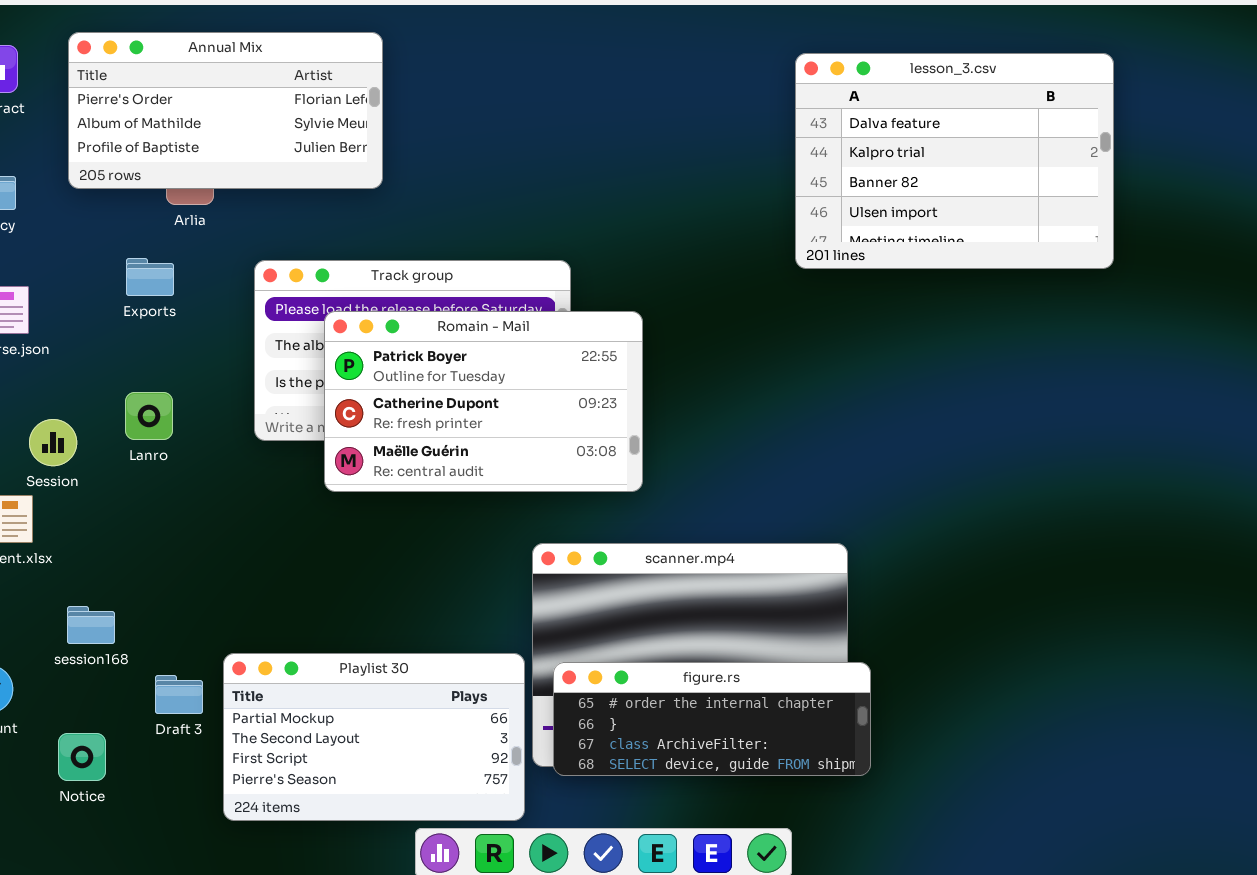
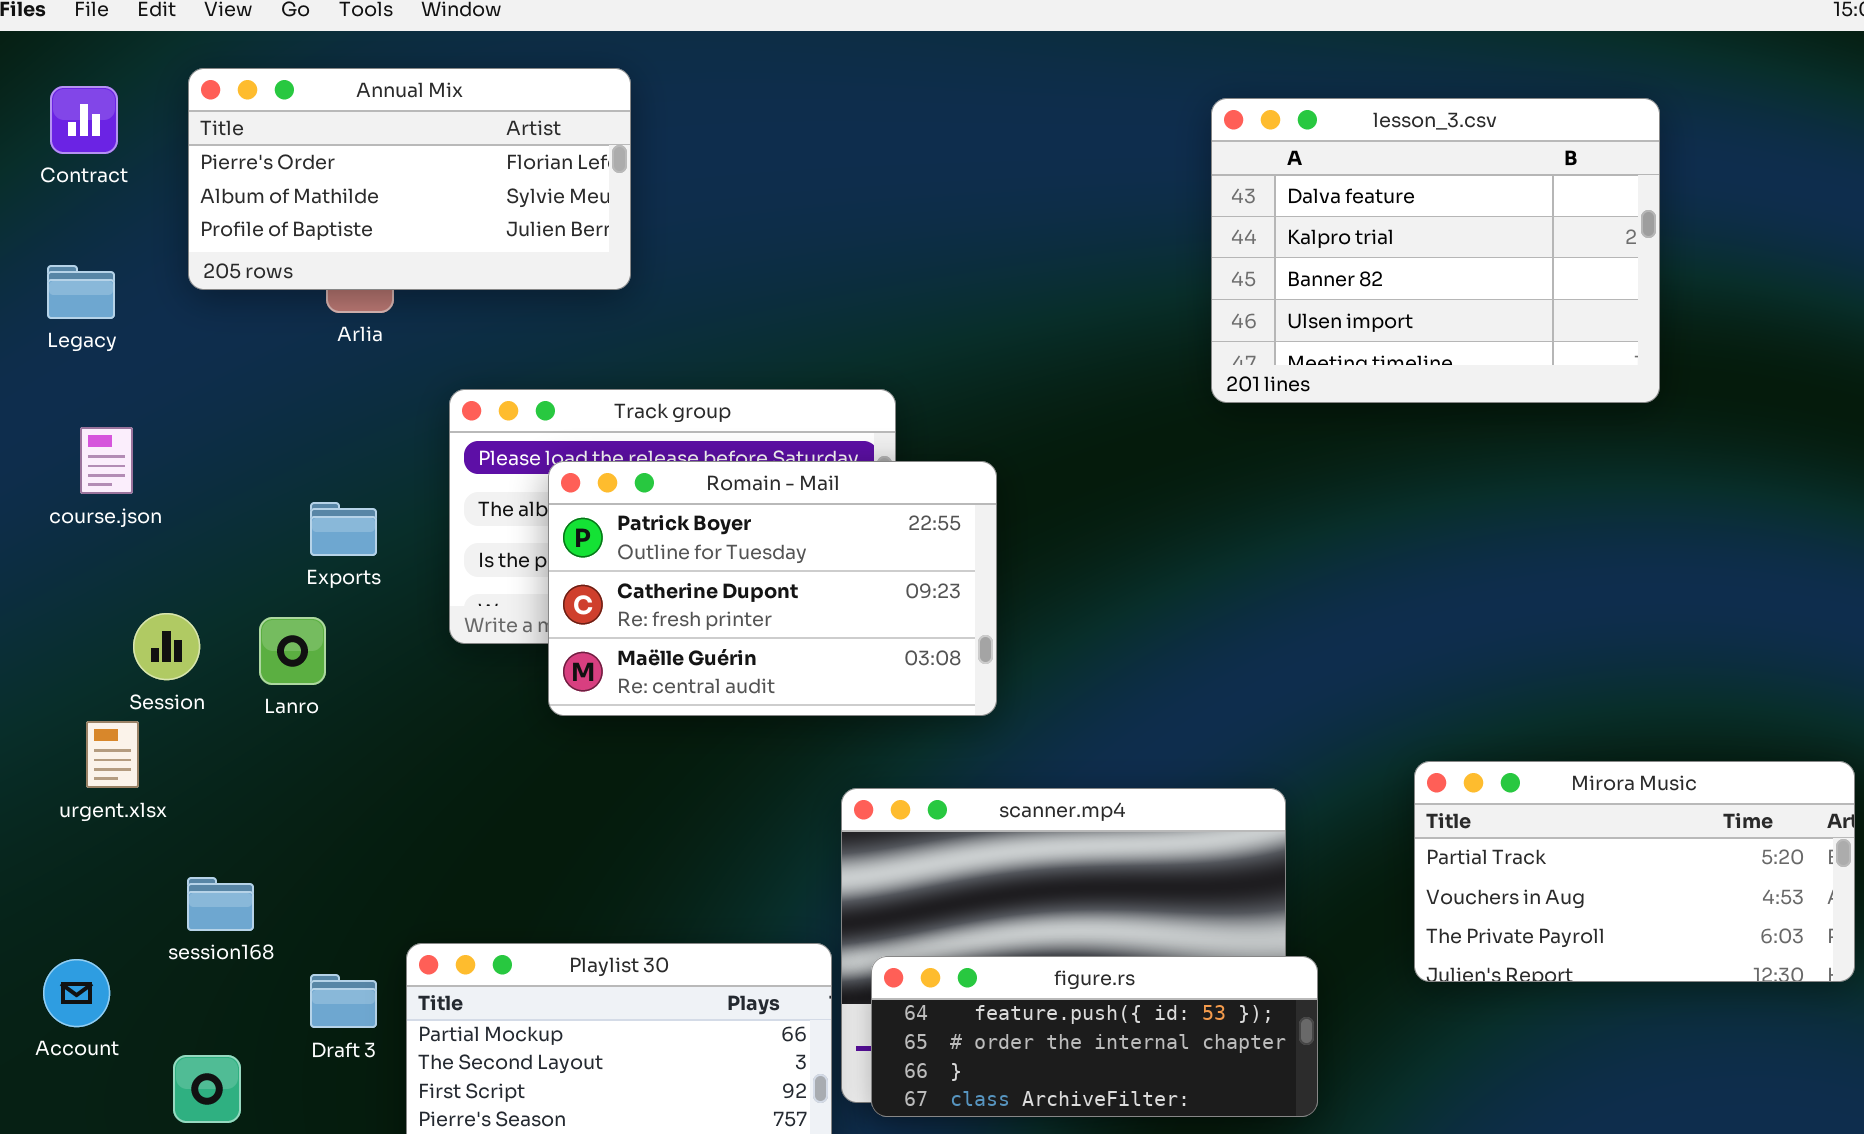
Exports: [126,258,174,296] -> [310,502,377,556], moved
Lanro: [125,392,173,440] -> [259,617,326,685], moved
Mirora Music: none -> [1414,761,1855,982], opened
figure.rs: [553,662,871,776] -> [871,956,1318,1117], scrolled up 1 row

